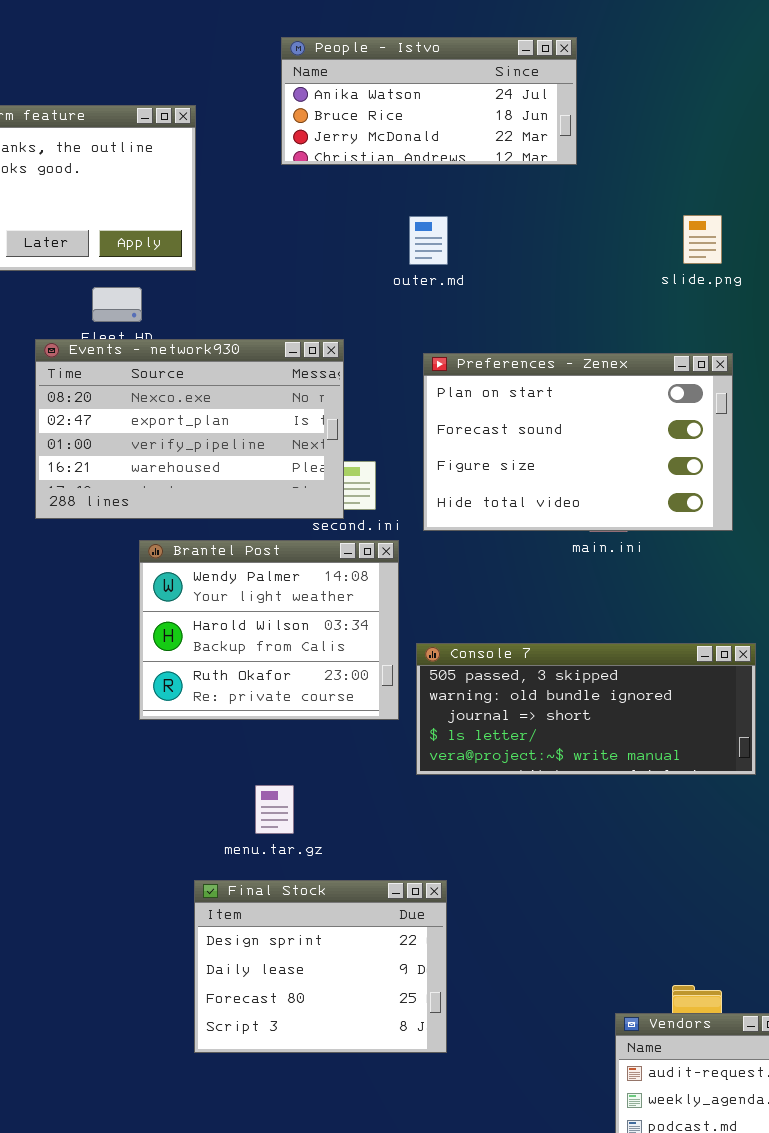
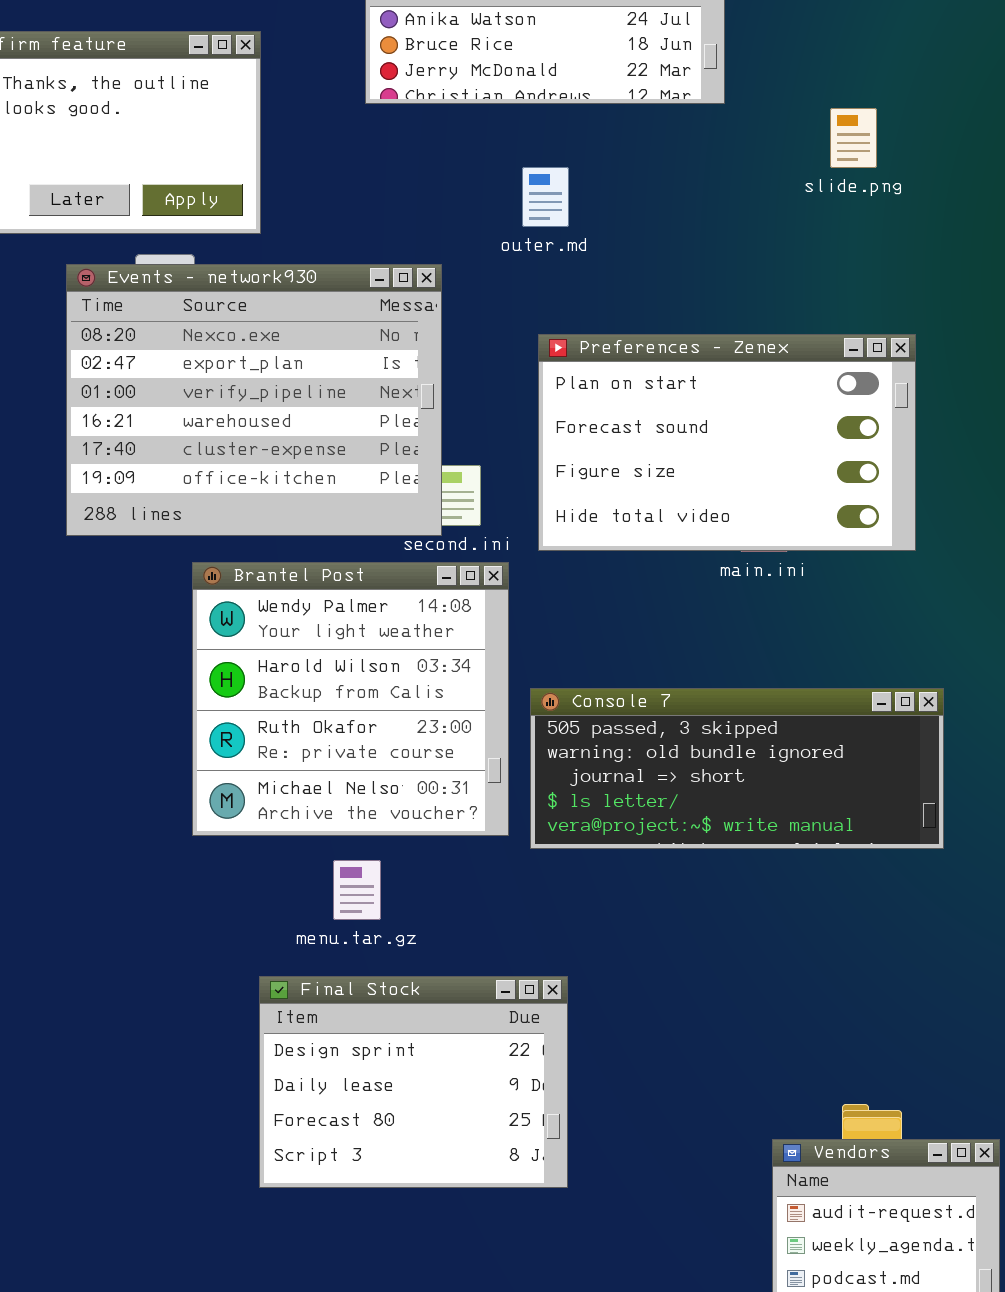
slide.png: [683,215,722,264] -> [830,108,877,168], moved
Events - network930: [35,339,344,519] -> [66,264,442,536], resized
Brantel Post: [139,540,399,720] -> [192,562,509,836], resized

